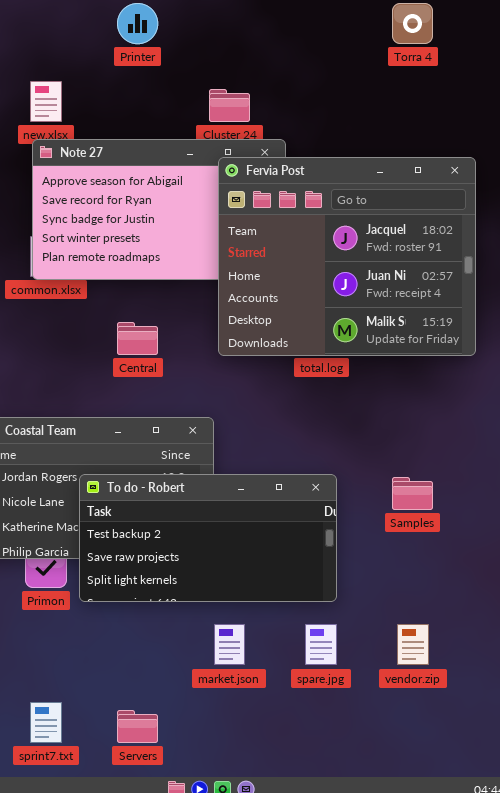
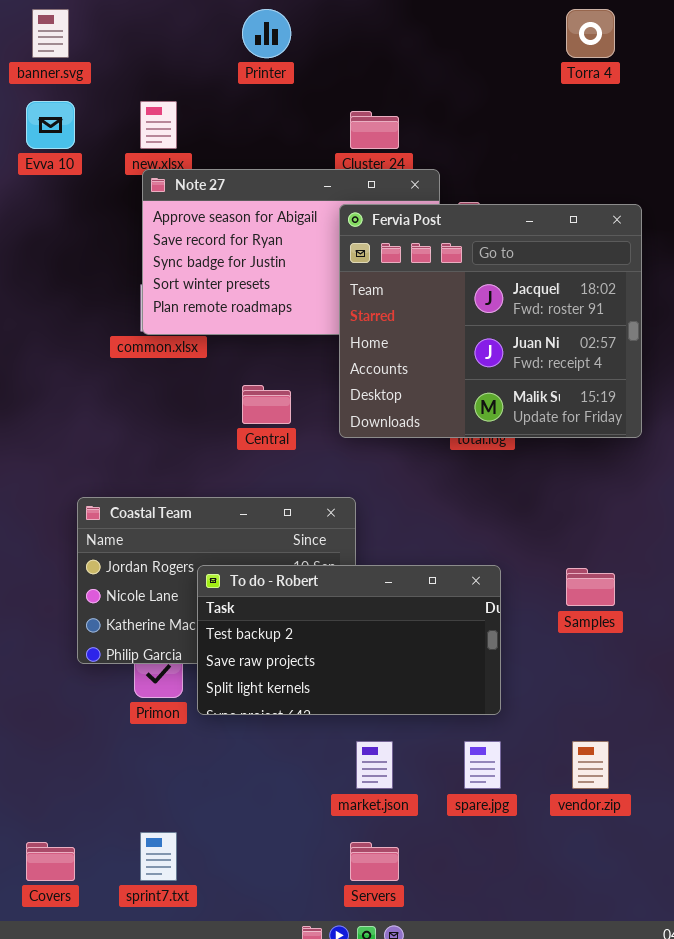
Fervia Post: [218,157,476,356] -> [339,204,642,438], moved
Servers: [117,710,158,743] -> [350,842,399,881], moved

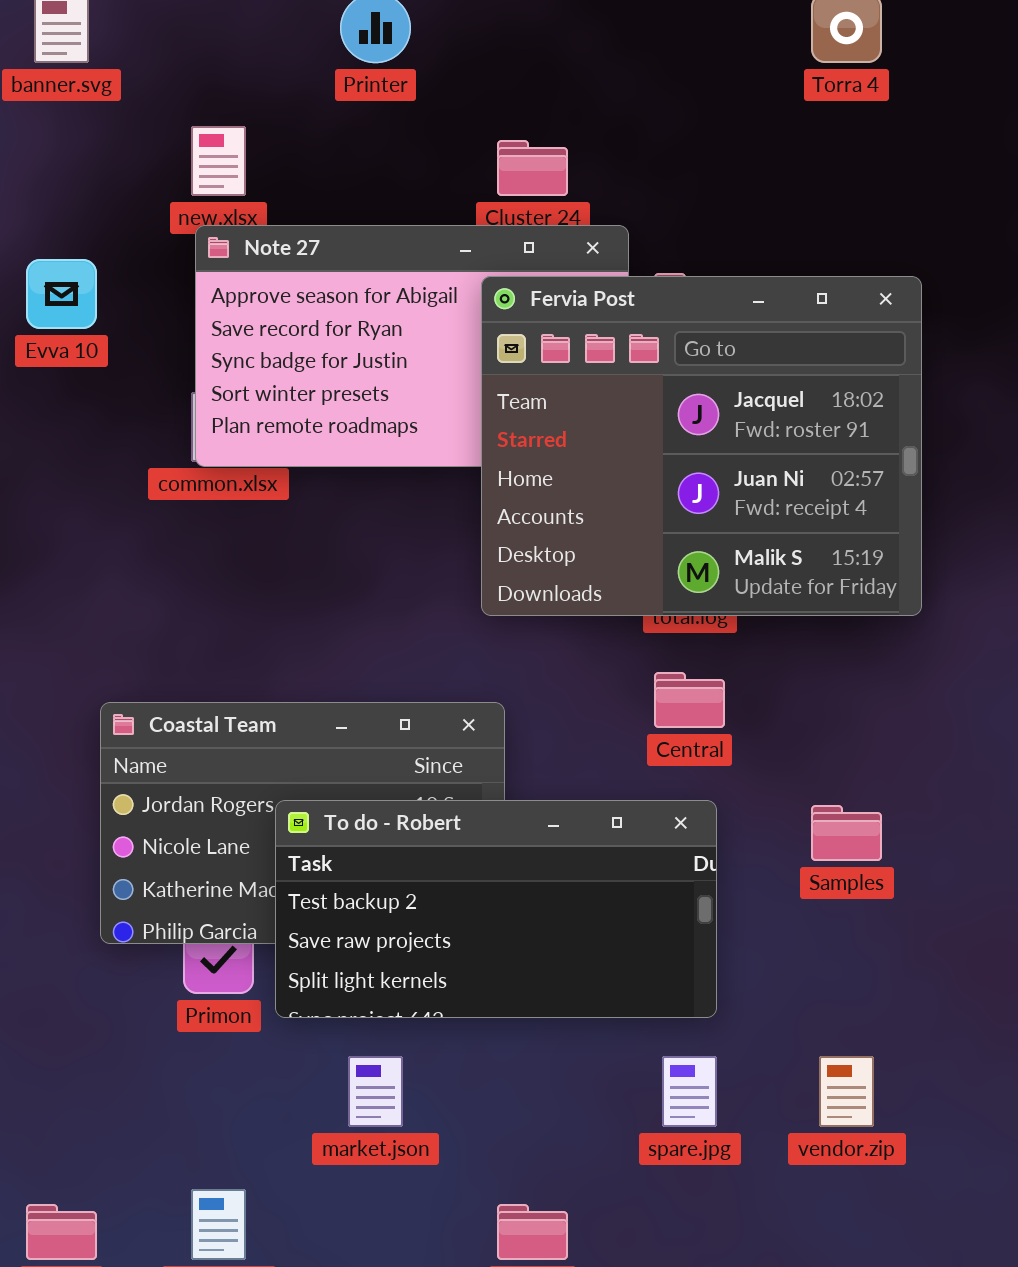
Evva 10: [26,101,75,149] -> [26,259,97,329], moved
Central: [242,385,291,424] -> [654,672,725,728], moved
market.json: [356,741,393,789] -> [348,1056,403,1127], moved

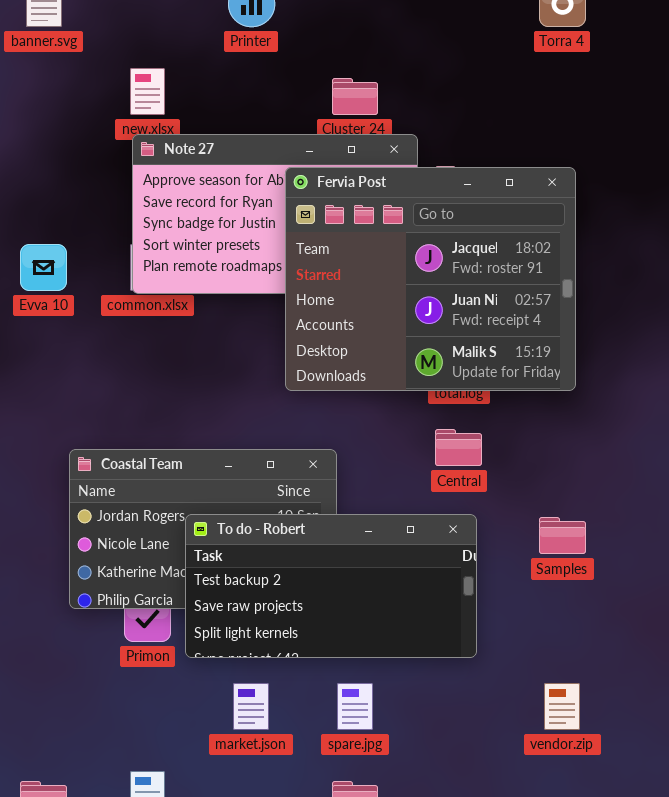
Evva 10: [26,259,97,329] -> [20,244,67,291], moved
Fervia Post: [481,276,922,616] -> [285,167,576,391], moved
spare.jpg: [662,1056,717,1127] -> [337,683,373,730], moved

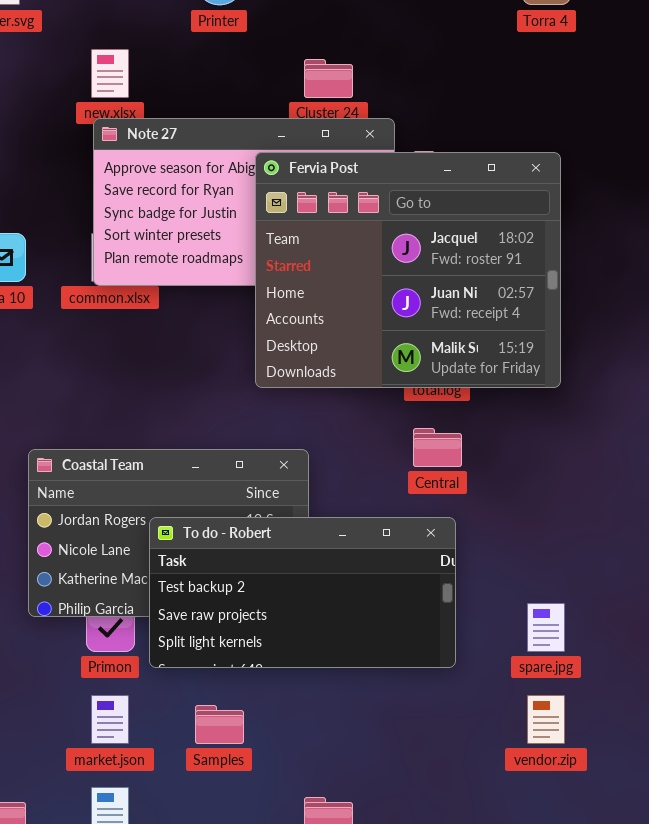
Samples: [539,517,586,554] -> [195,705,244,744], moved
market.json: [233,683,269,730] -> [91,695,129,744], moved
spare.jpg: [337,683,373,730] -> [527,603,565,652], moved

